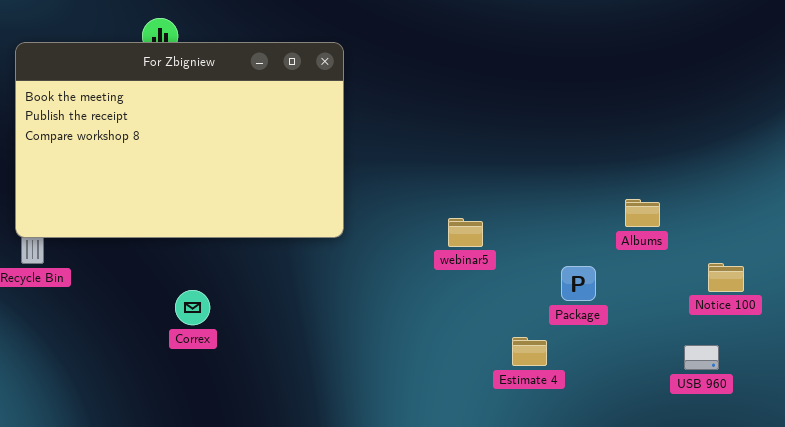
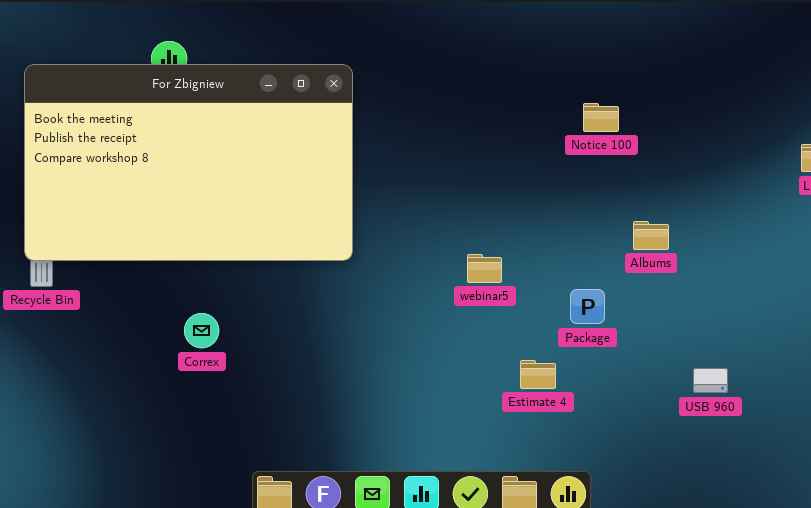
webinar5: [448,218,483,247] -> [467,254,502,283], moved
Notice 100: [708,263,744,292] -> [583,103,619,132], moved

